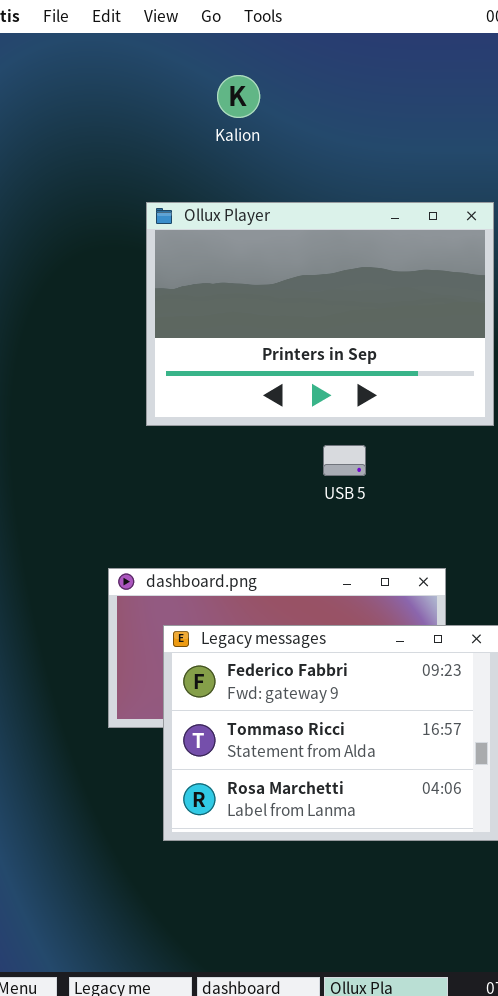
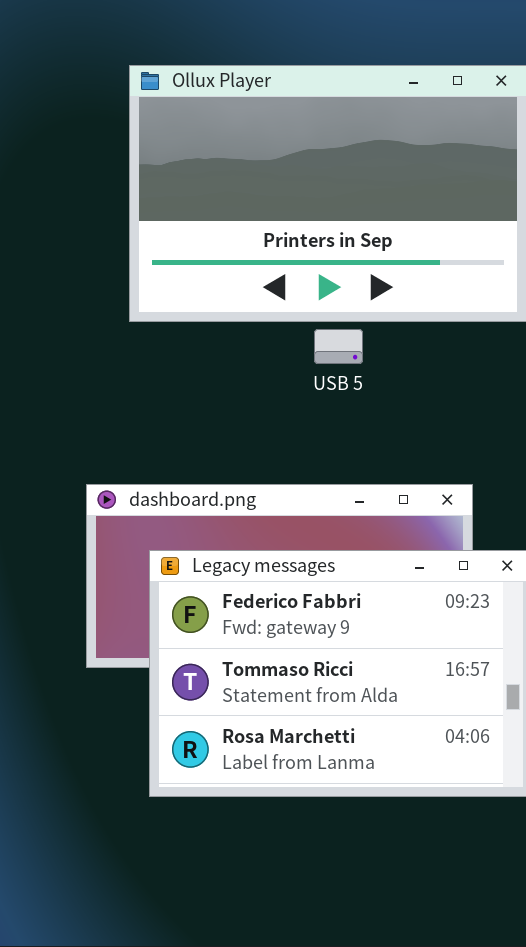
USB 5: [323,445,366,476] -> [314,329,363,364], moved

